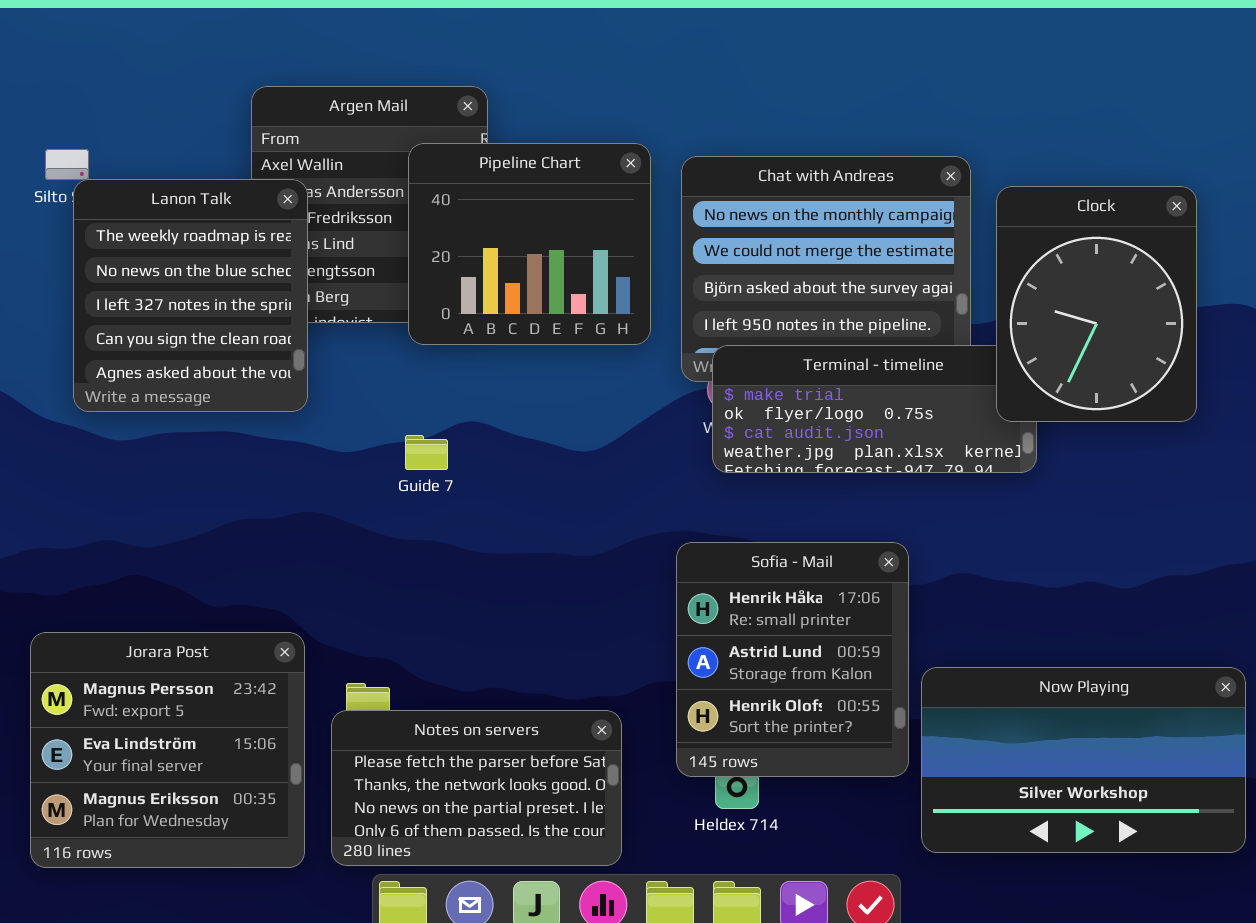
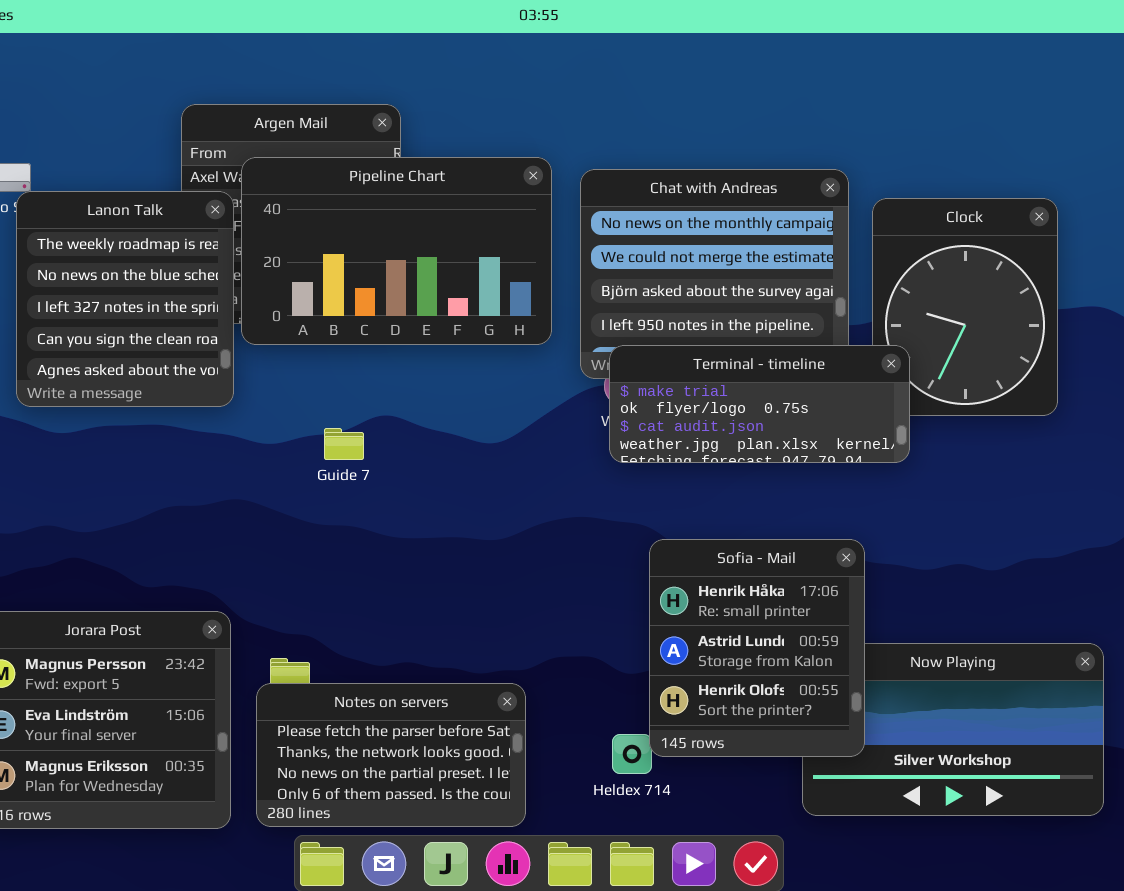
Pipeline Chart: [408,143,651,345] -> [241,157,552,345], resized
Terminal - timeline: [712,345,1037,473] -> [609,345,910,463], raised
Sofia - Mail: [676,542,909,777] -> [649,539,865,757], moved

